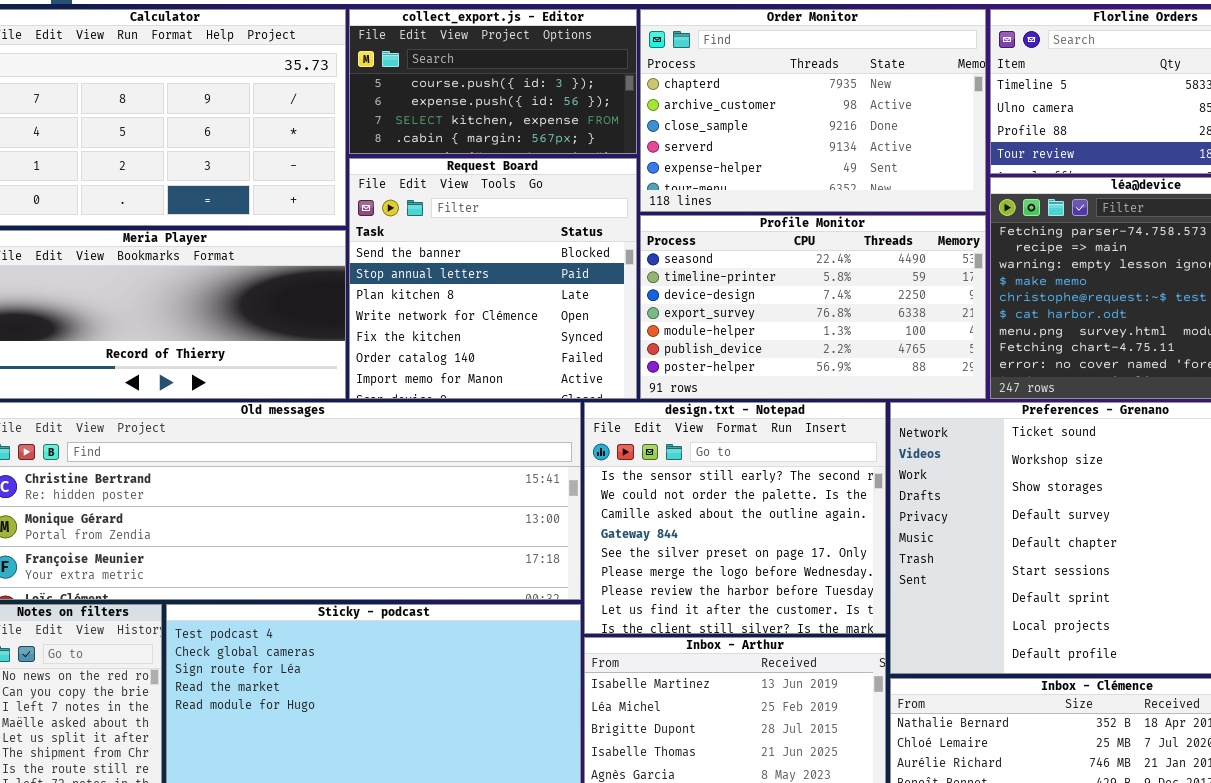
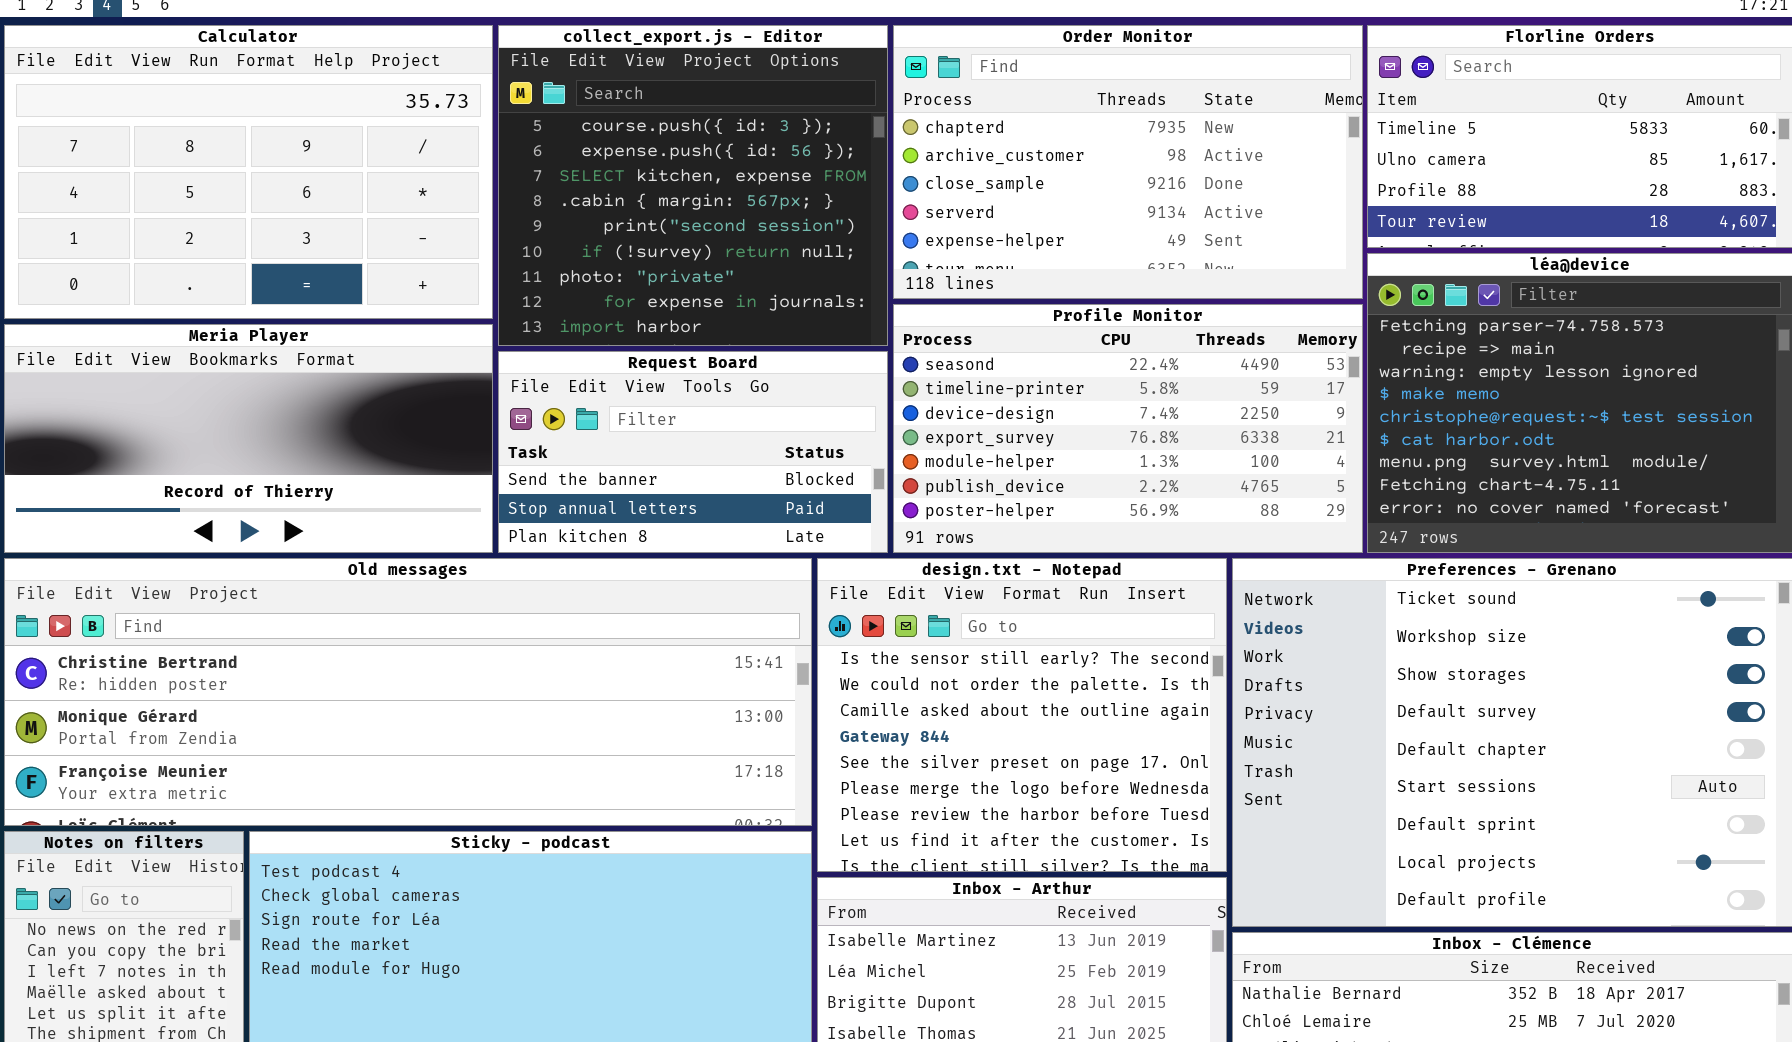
collect_export.js - Editor: [349,9,637,154] -> [498,25,888,346], resized
Request Board: [349,158,637,399] -> [498,351,888,553], resized

